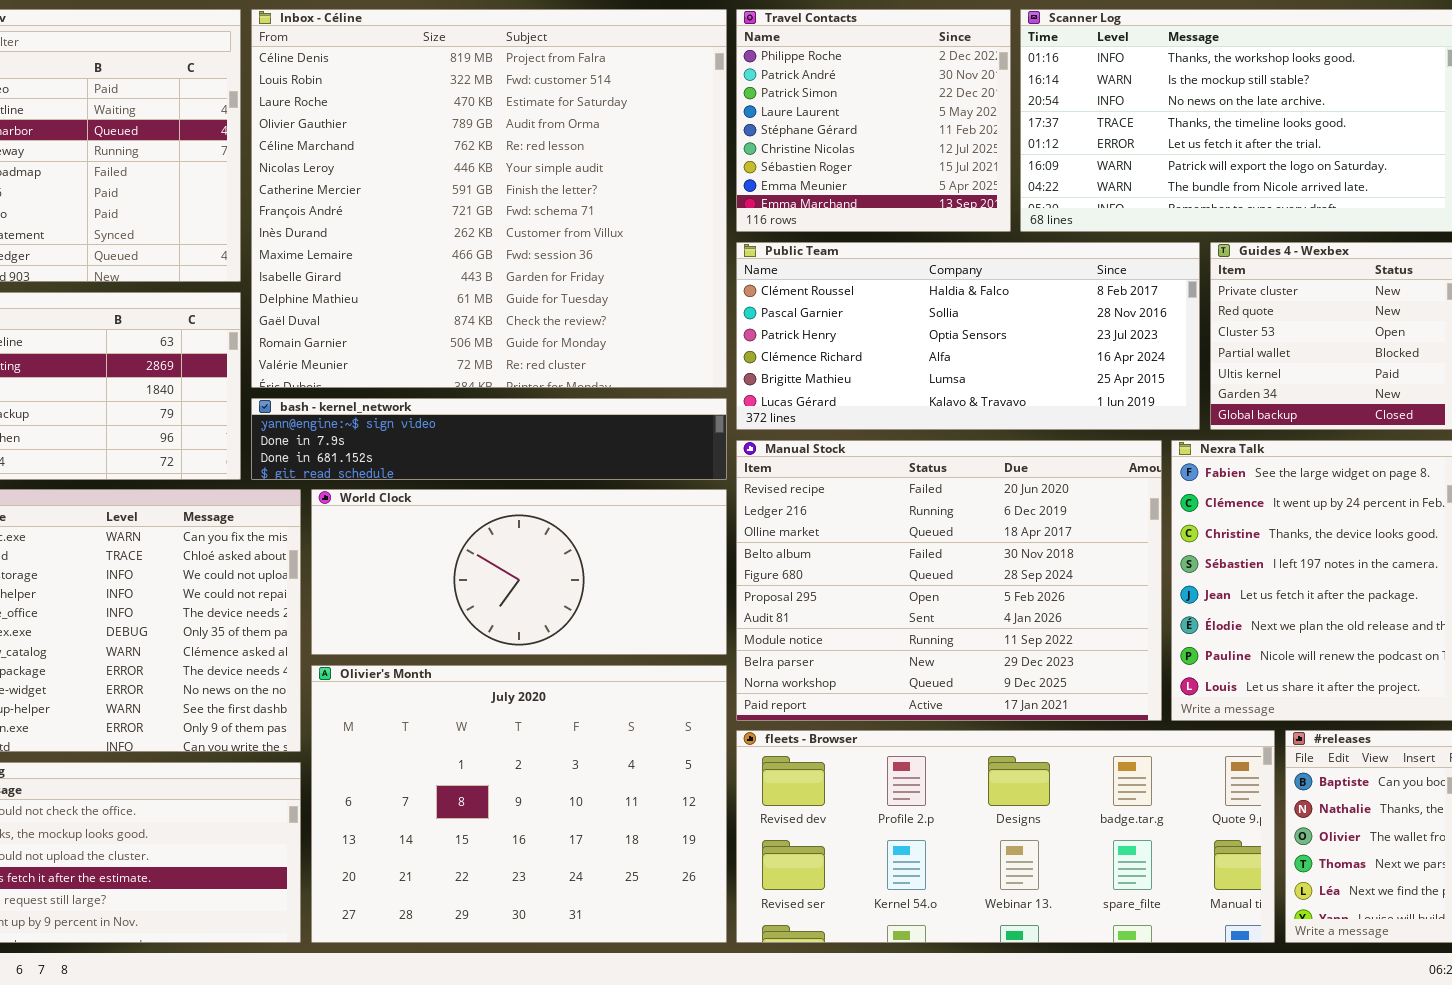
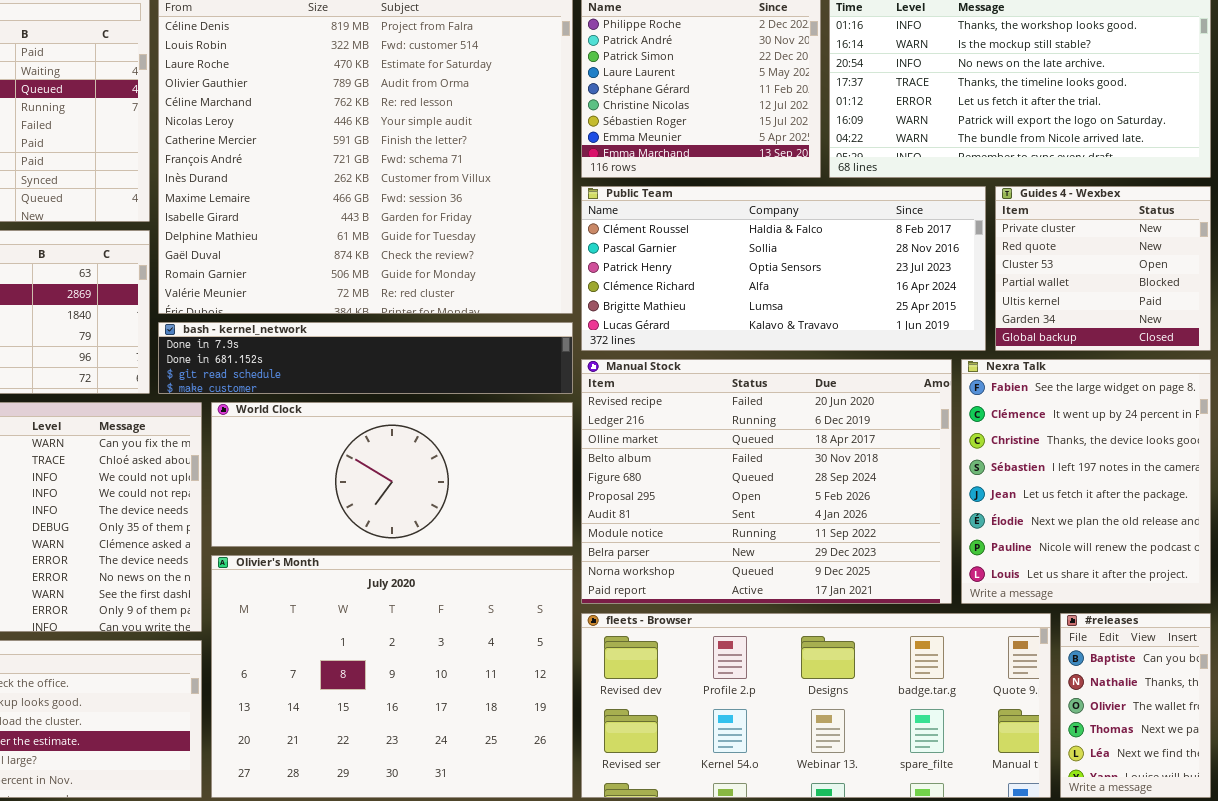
bash - kernel_network: [251,398,727,480] -> [158,322,573,394], scrolled down 1 row

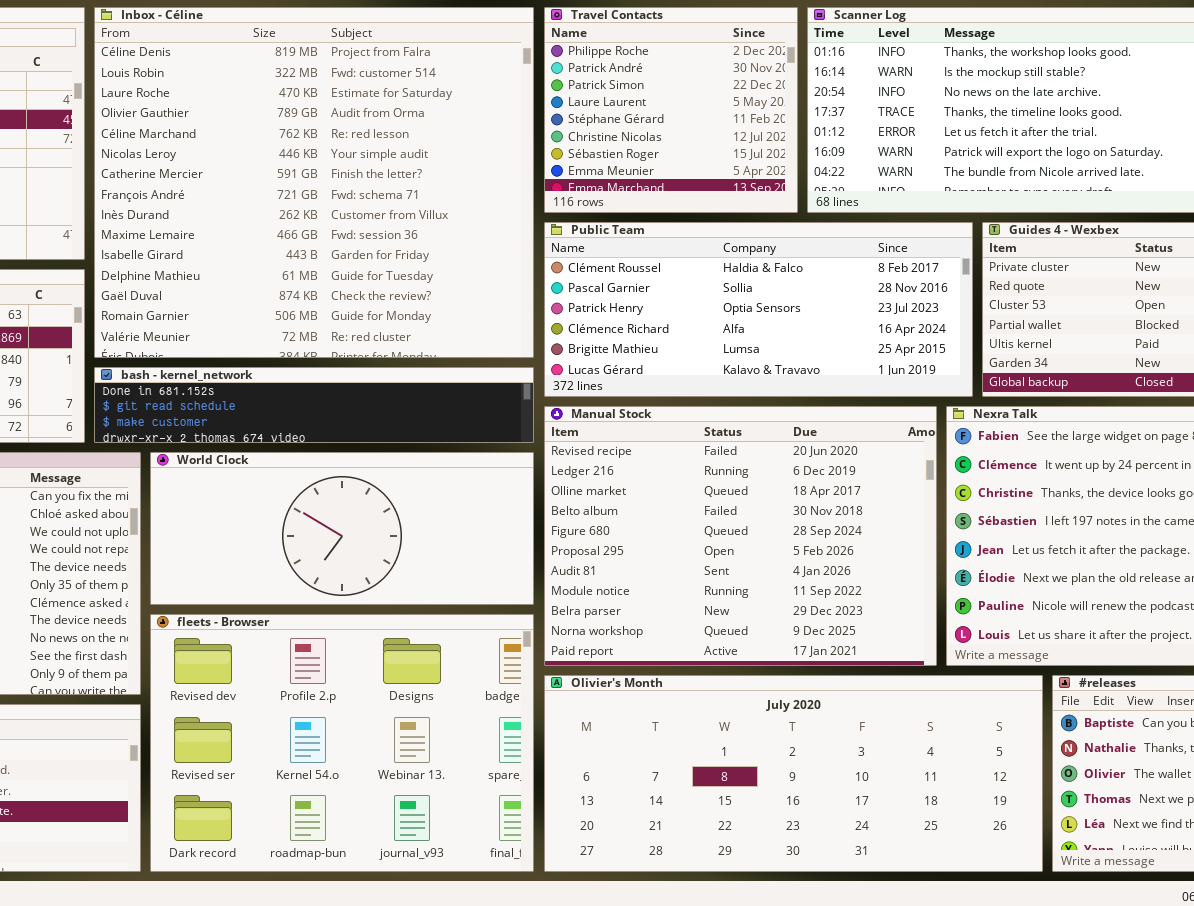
bash - kernel_network: [158,322,573,394] -> [94,367,534,443], scrolled down 1 row
Olivier's Month: [211,555,573,798] -> [544,675,1043,872], moved, resized
fleets - Browser: [581,613,1051,798] -> [150,614,534,872], moved, resized

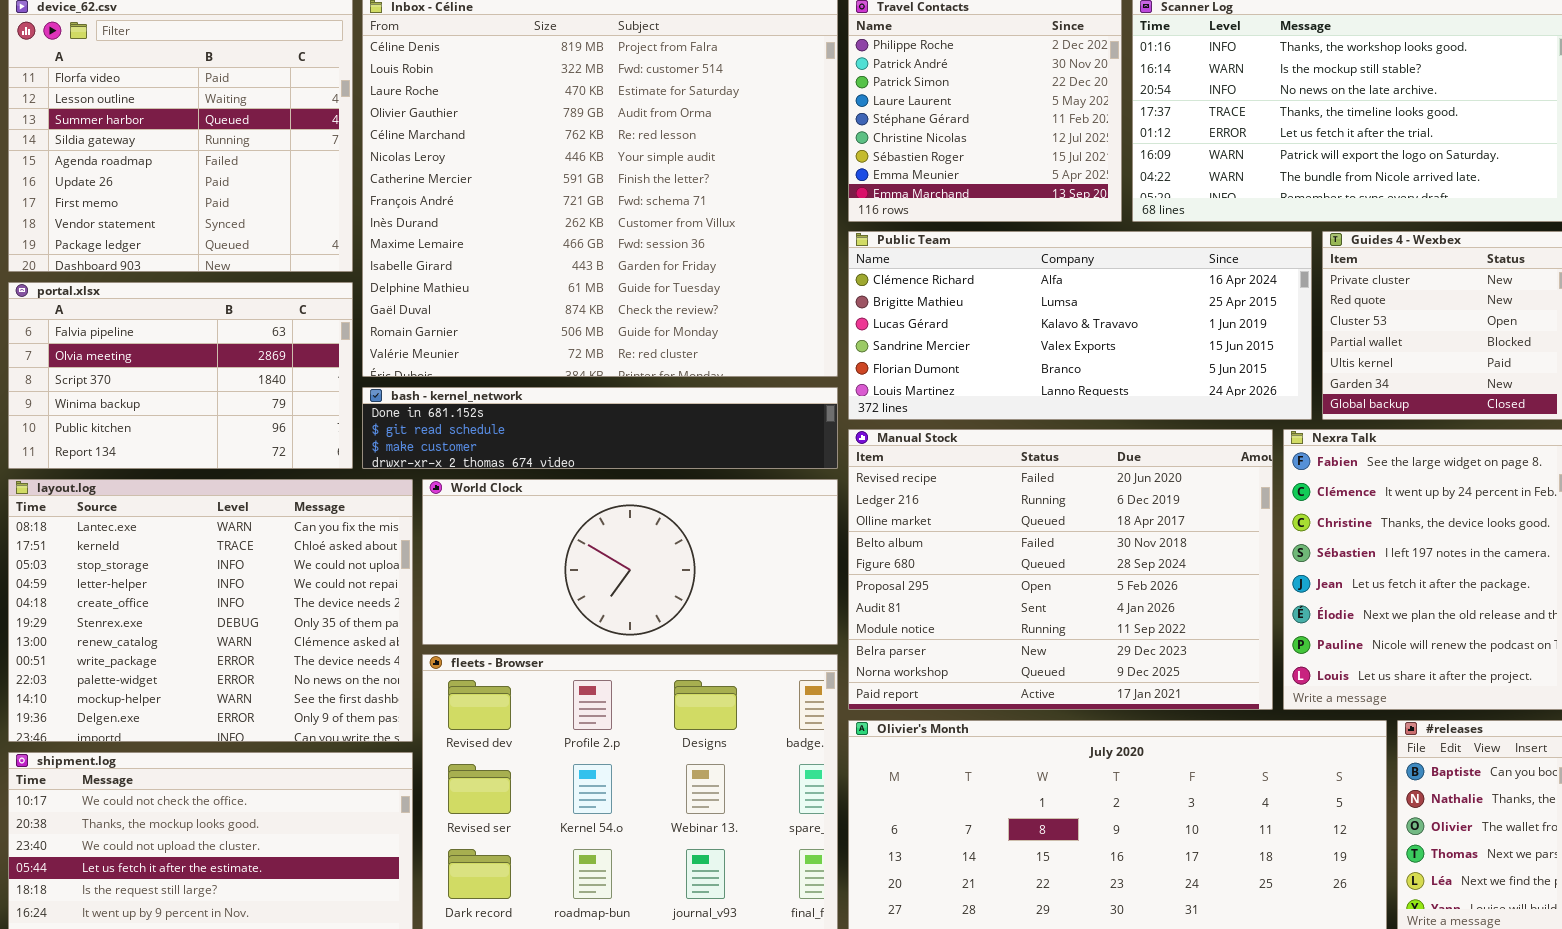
Public Team: [544,222,973,397] -> [848,231,1312,420], scrolled down 3 rows

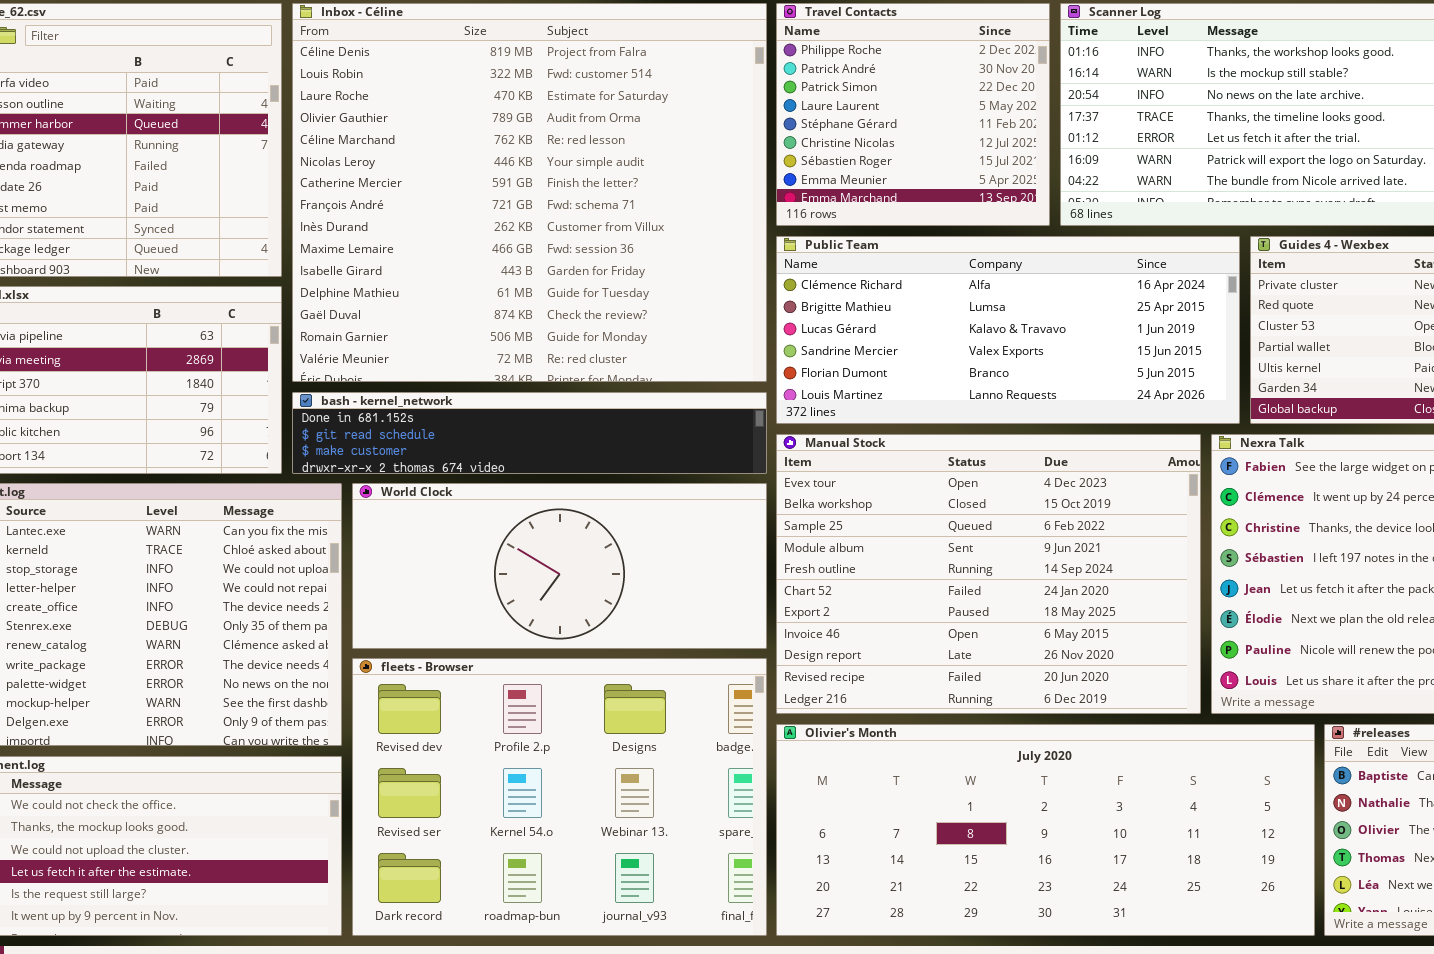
Manual Stock: [848,429,1273,710] -> [776,434,1201,714], scrolled up 9 rows

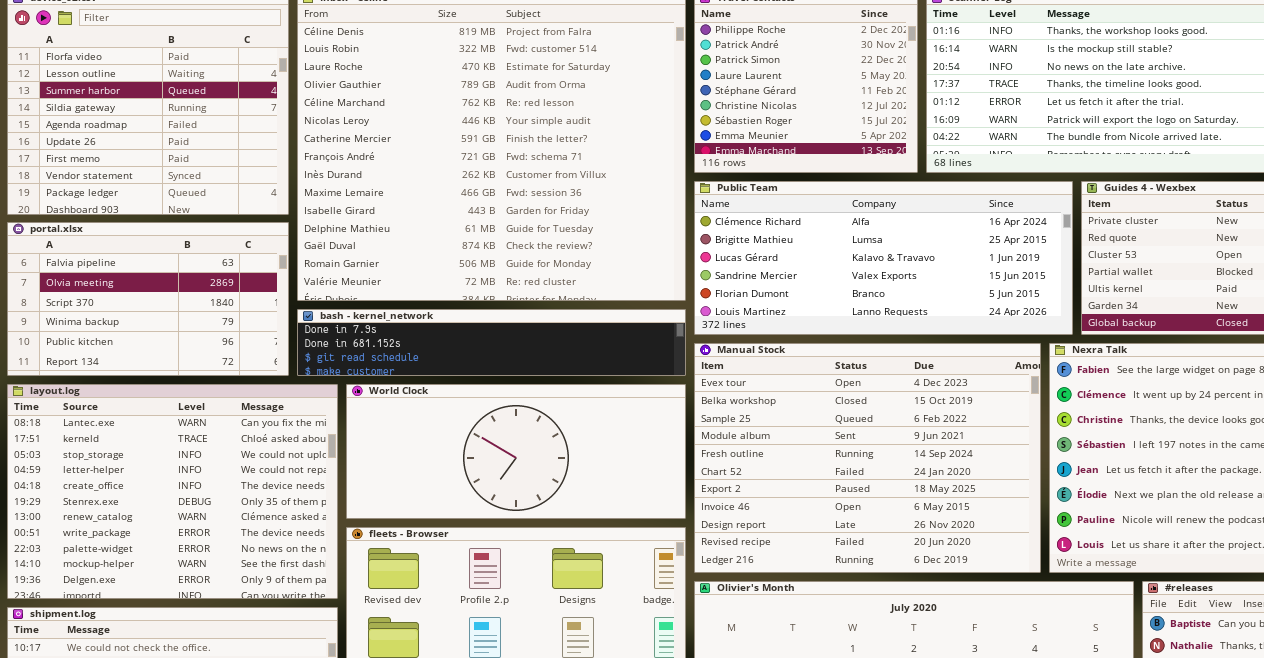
bash - kernel_network: [292,392,767,474] -> [297,309,686,376], scrolled up 1 row

